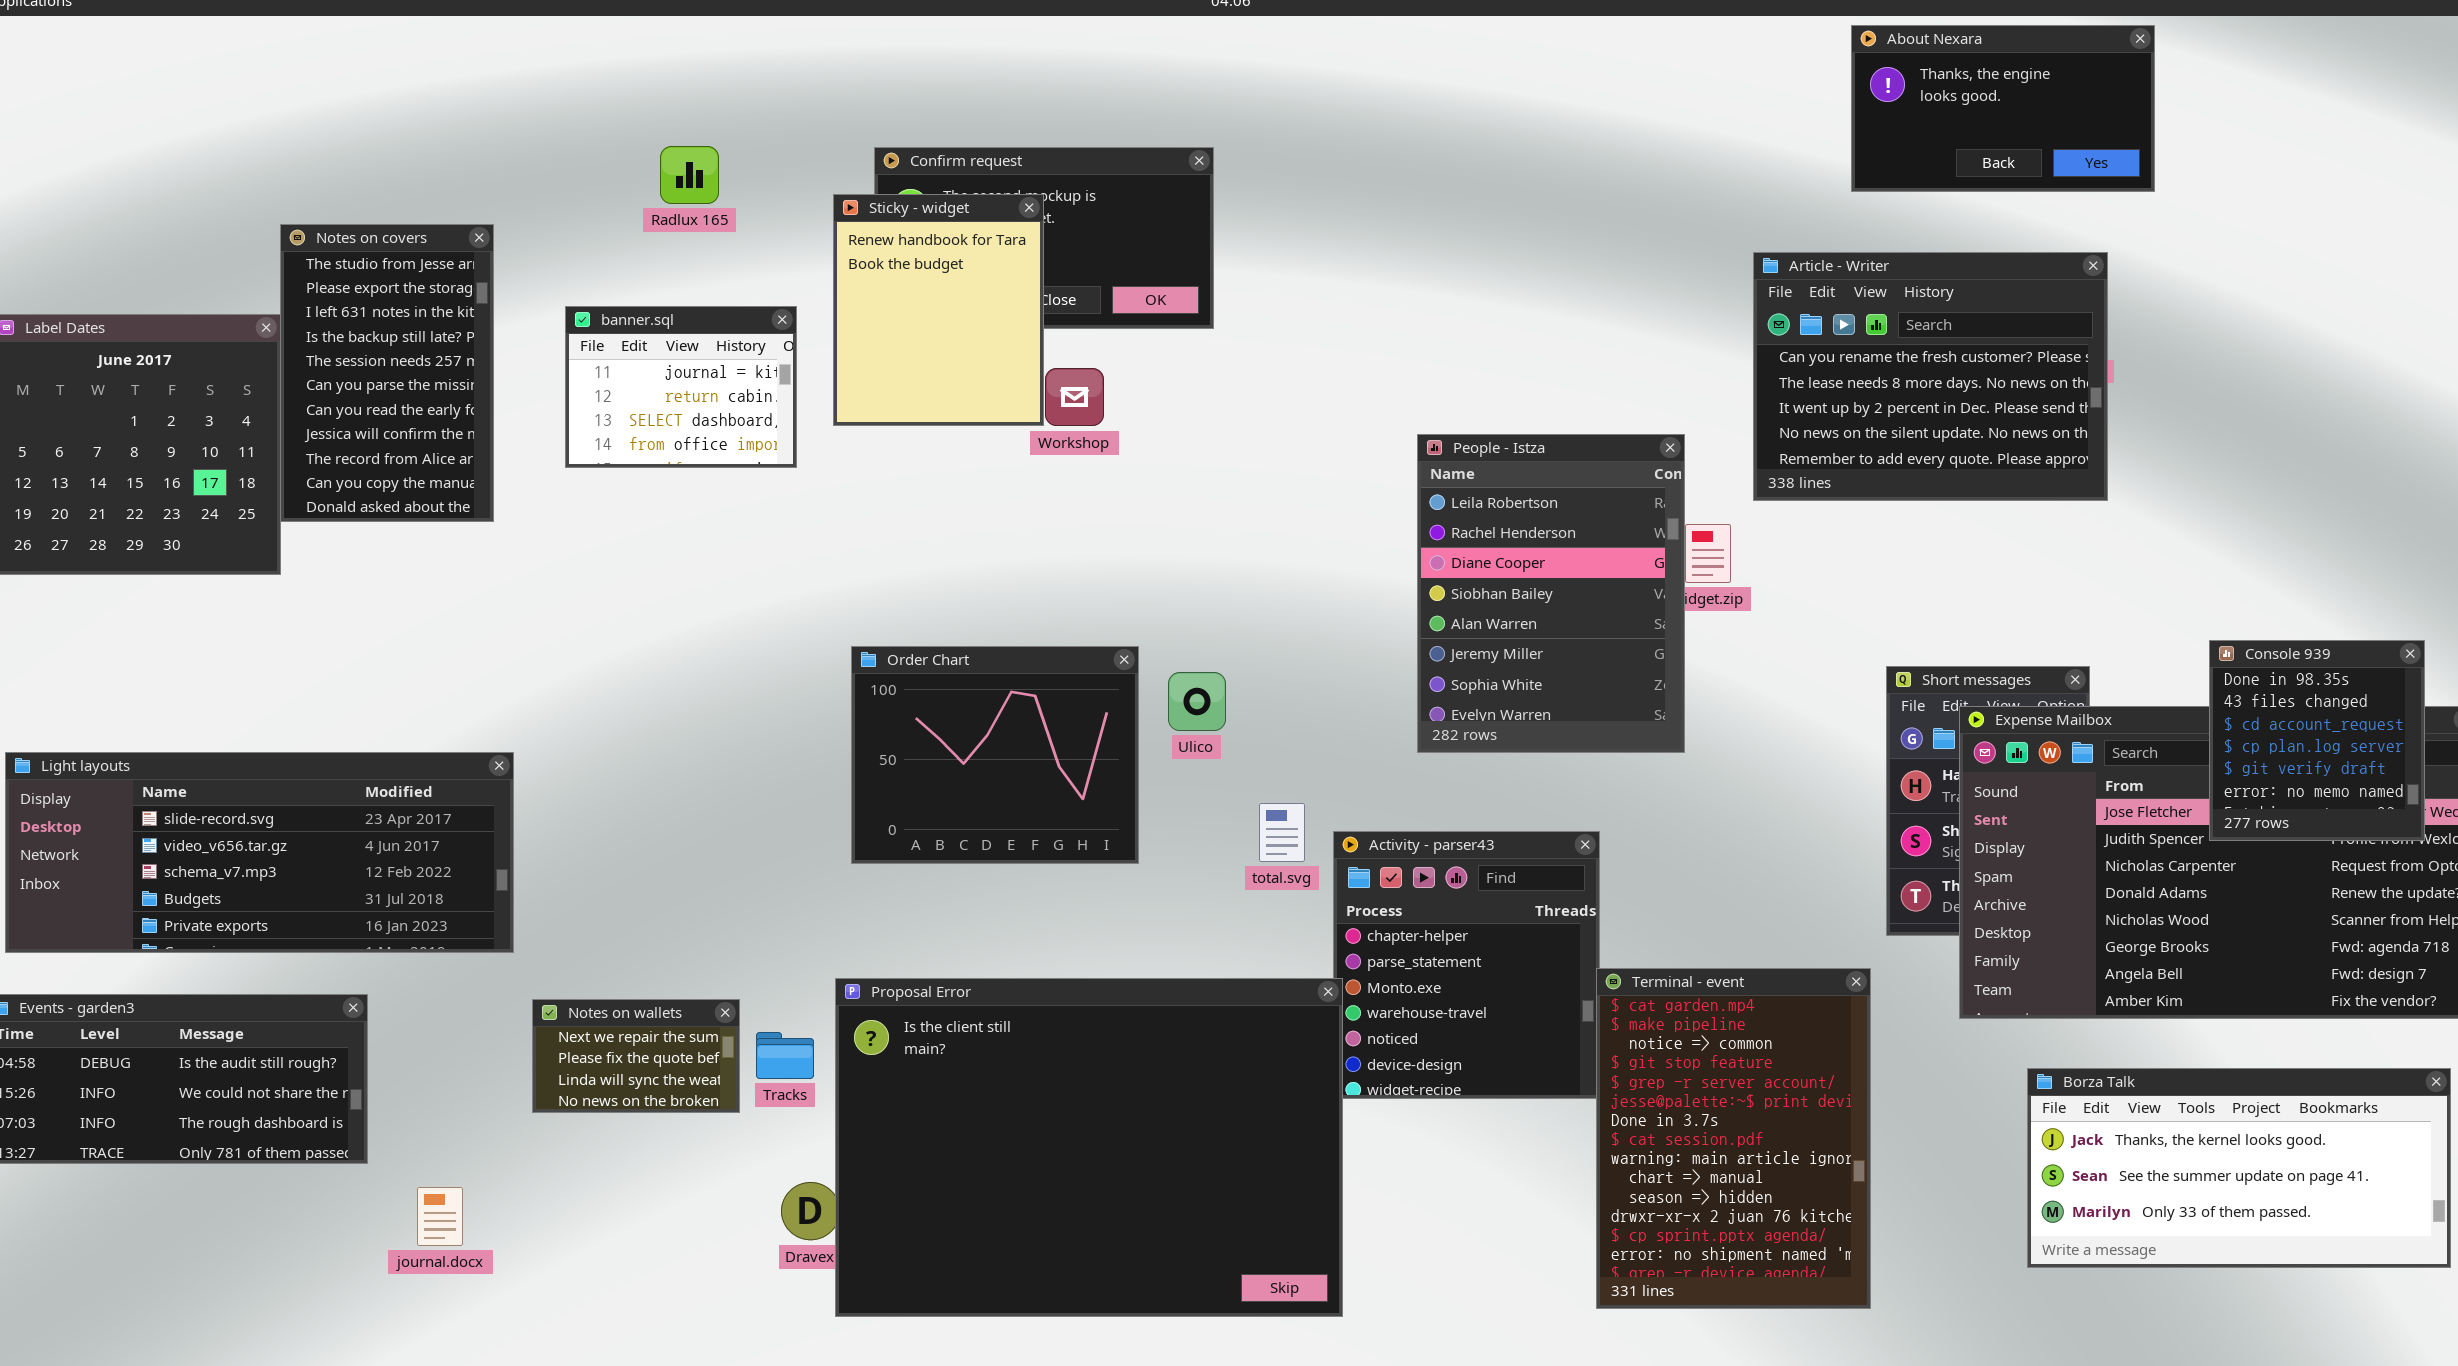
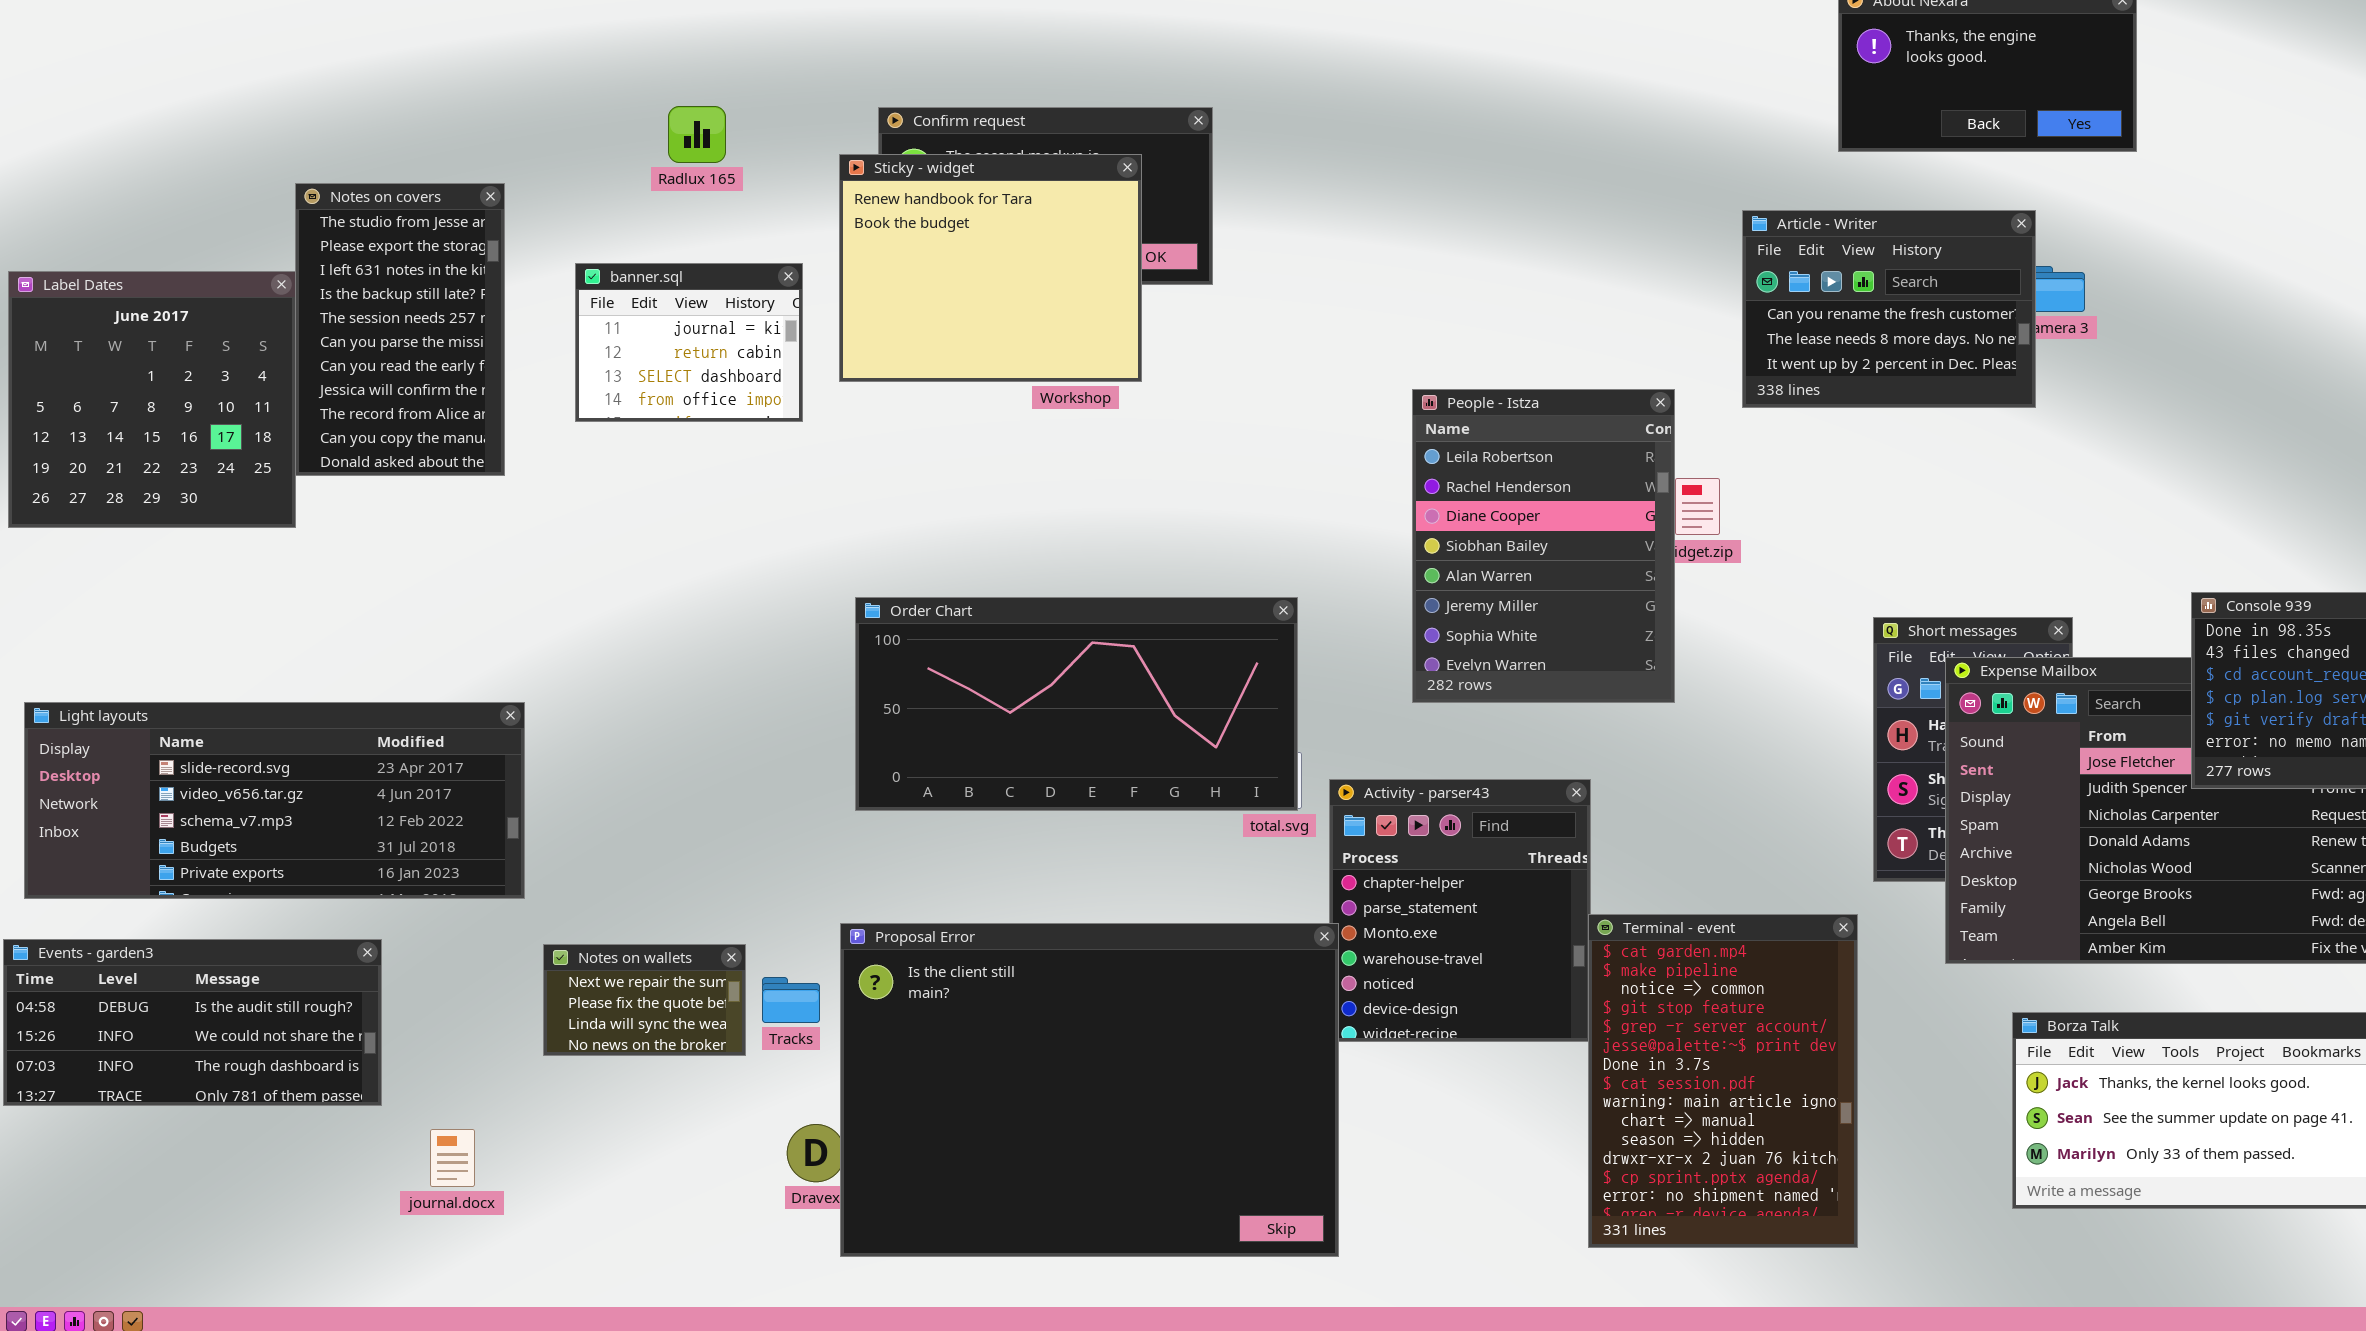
Sticky - widget: [833,194,1044,426] -> [839,154,1142,382], resized
Article - Writer: [1753,252,2108,501] -> [1742,210,2036,408], resized
Order Chart: [851,646,1139,864] -> [855,597,1298,811], resized

